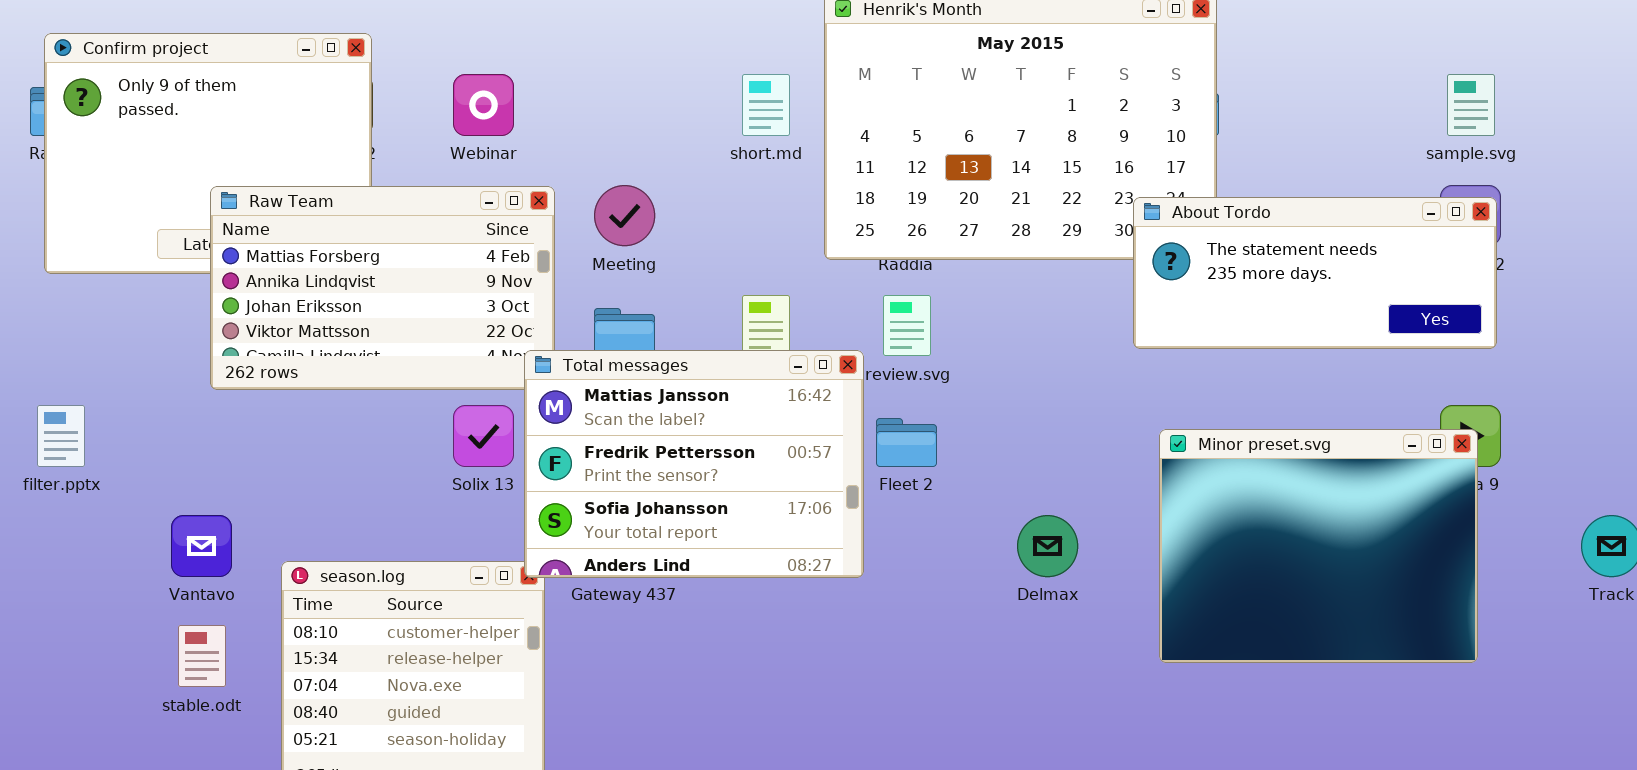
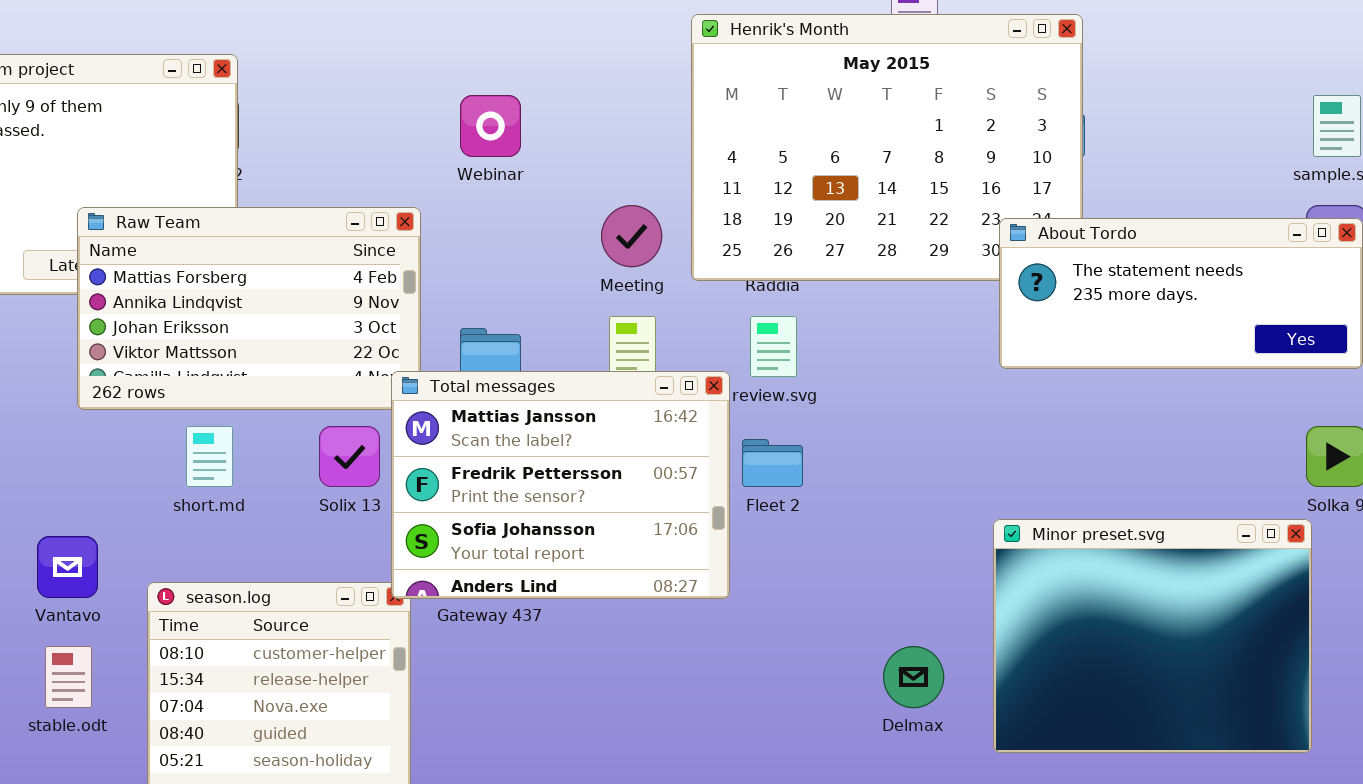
Webinar: [453,74,514,136] -> [460,95,521,157], moved
short.md: [742,74,790,136] -> [186,426,233,487], moved
Meeting: [594,185,655,246] -> [601,205,662,267], moved
Minor preset.svg: [1159,429,1478,663] -> [993,519,1312,753], moved
Delmax: [1017,515,1078,577] -> [883,646,944,708], moved

